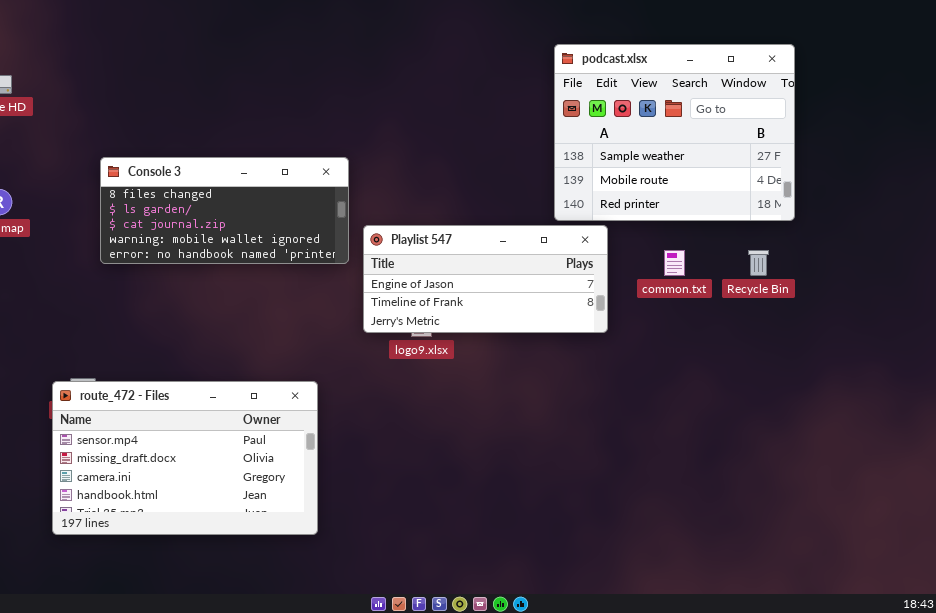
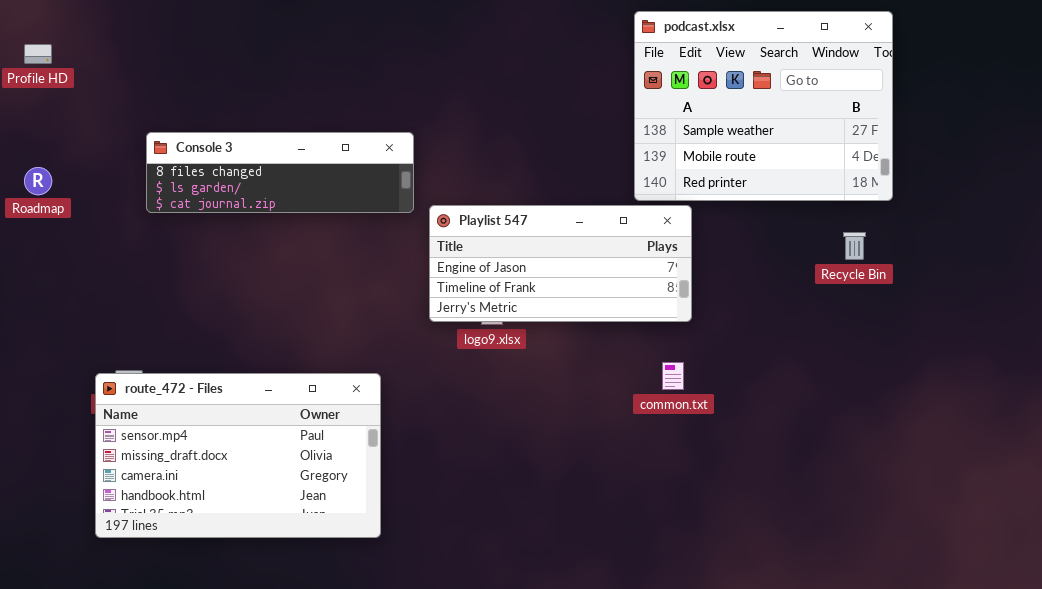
Console 3: [100,157,349,264] -> [146,132,414,213], resized
common.txt: [664,250,685,276] -> [662,362,684,390], moved

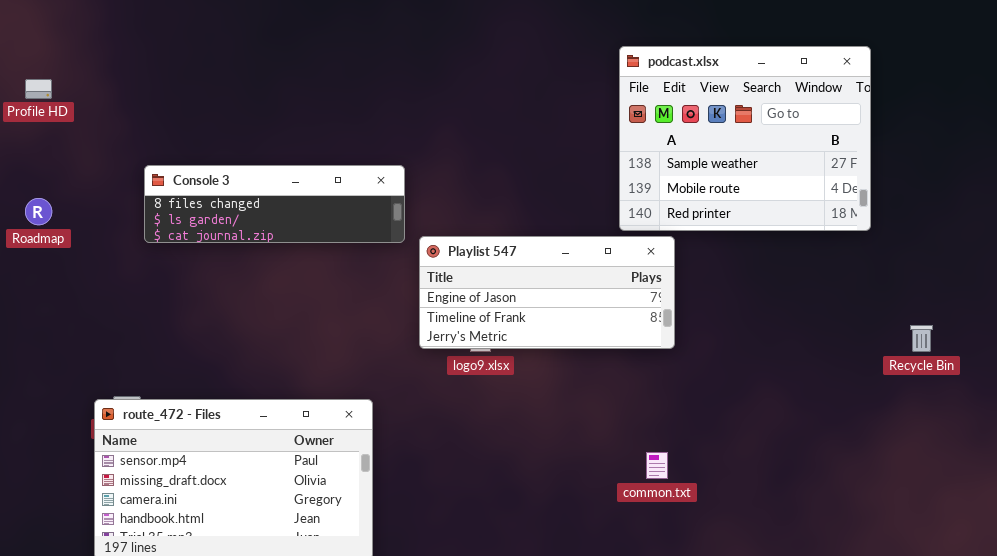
Recycle Bin: [843,232,866,260] -> [910,325,933,352], moved
common.txt: [662,362,684,390] -> [646,452,668,479], moved

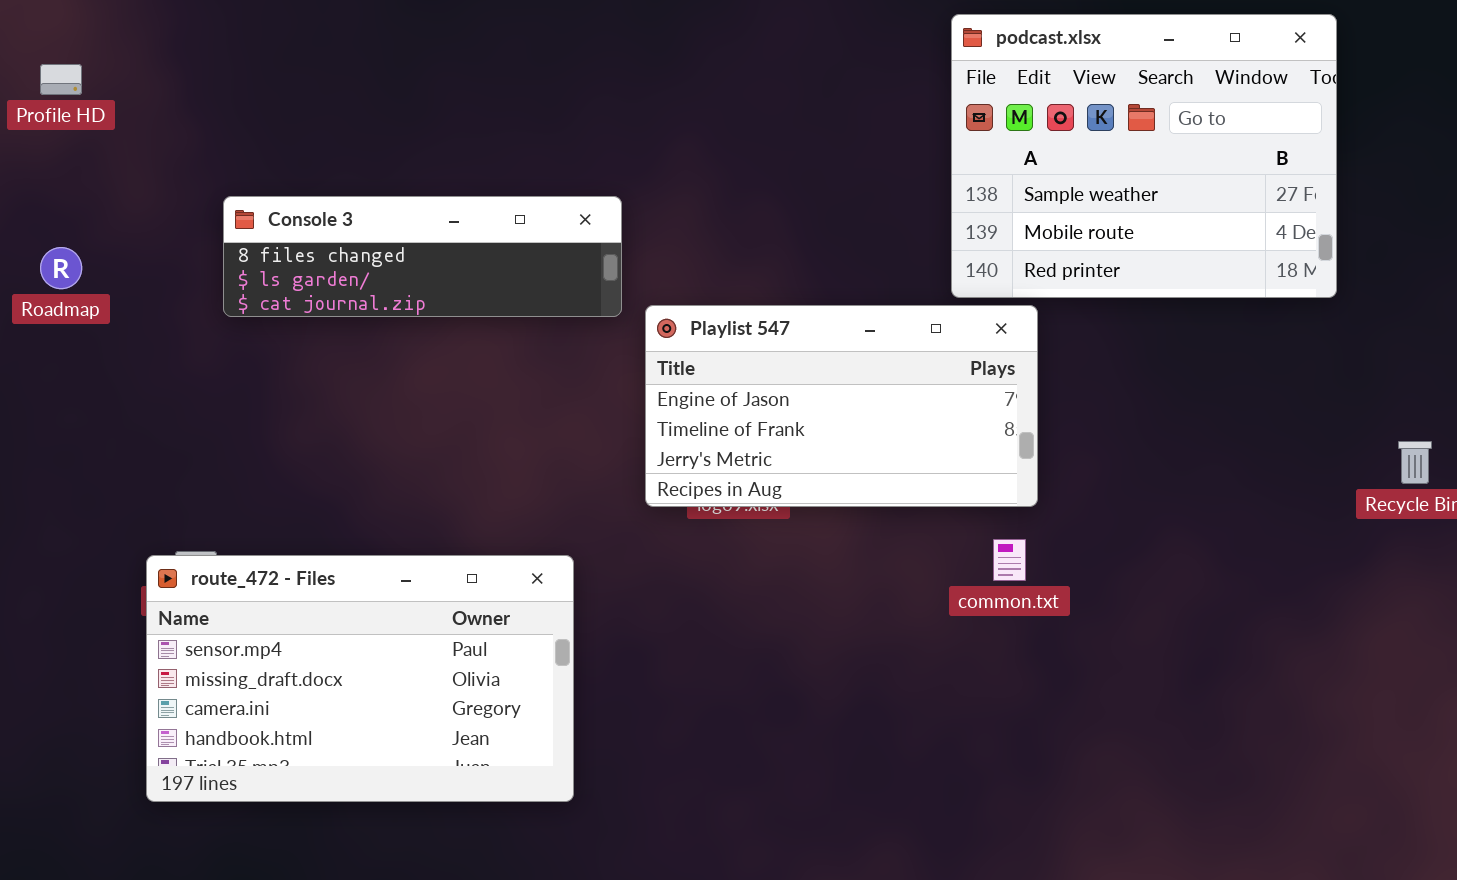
Playlist 547: [419,236,675,349] -> [645,305,1038,507], resized
common.txt: [646,452,668,479] -> [993,539,1026,581], moved

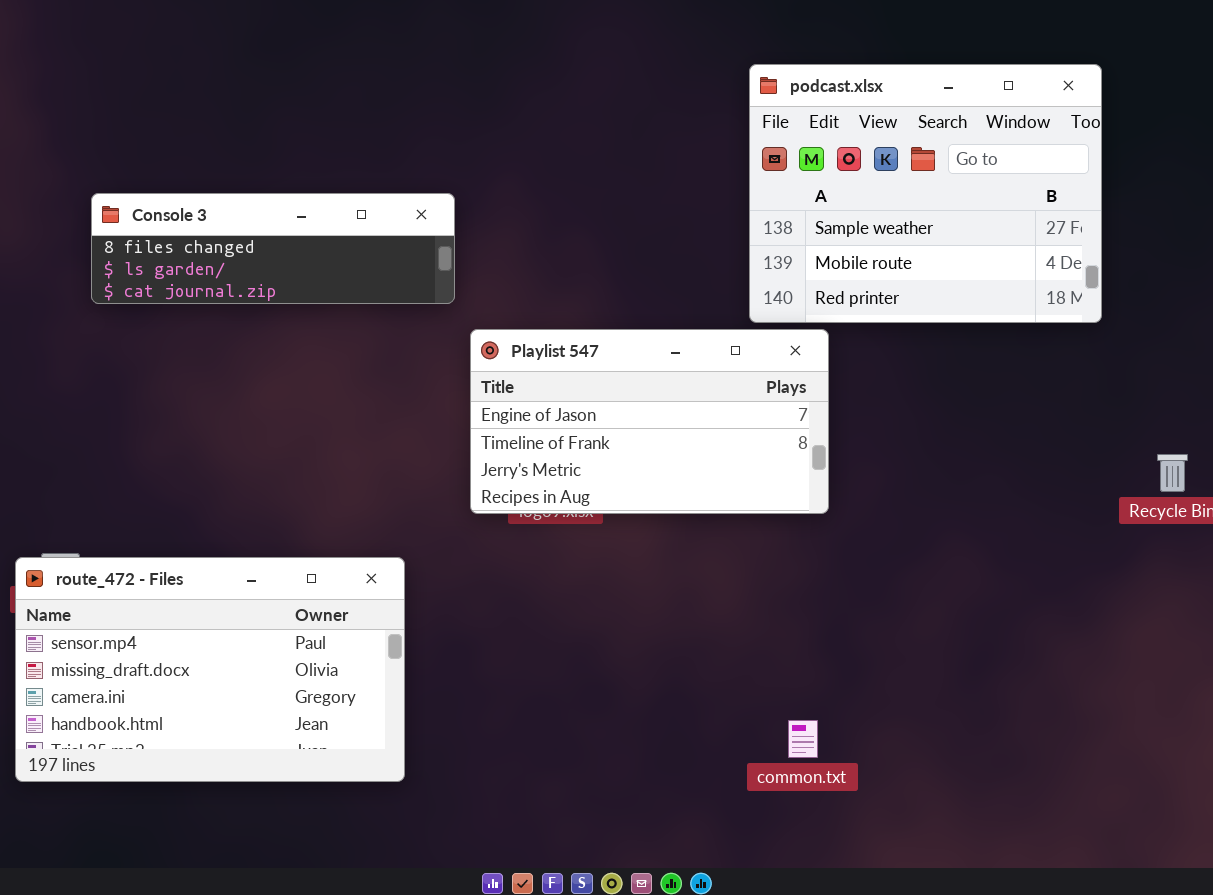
Console 3: [223,196,622,317] -> [91,193,455,304], moved
common.txt: [993,539,1026,581] -> [788,720,818,758], moved

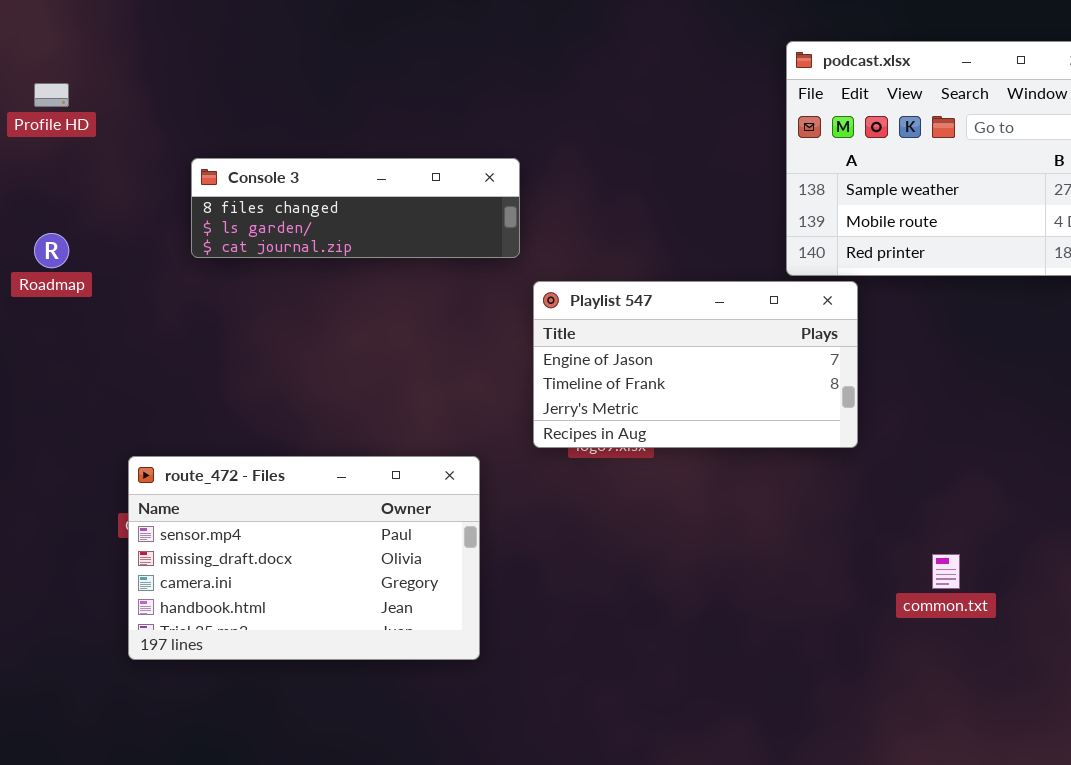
route_472 - Files: [15,557,405,782] -> [128,456,480,660], moved
common.txt: [788,720,818,758] -> [932,554,960,589], moved

